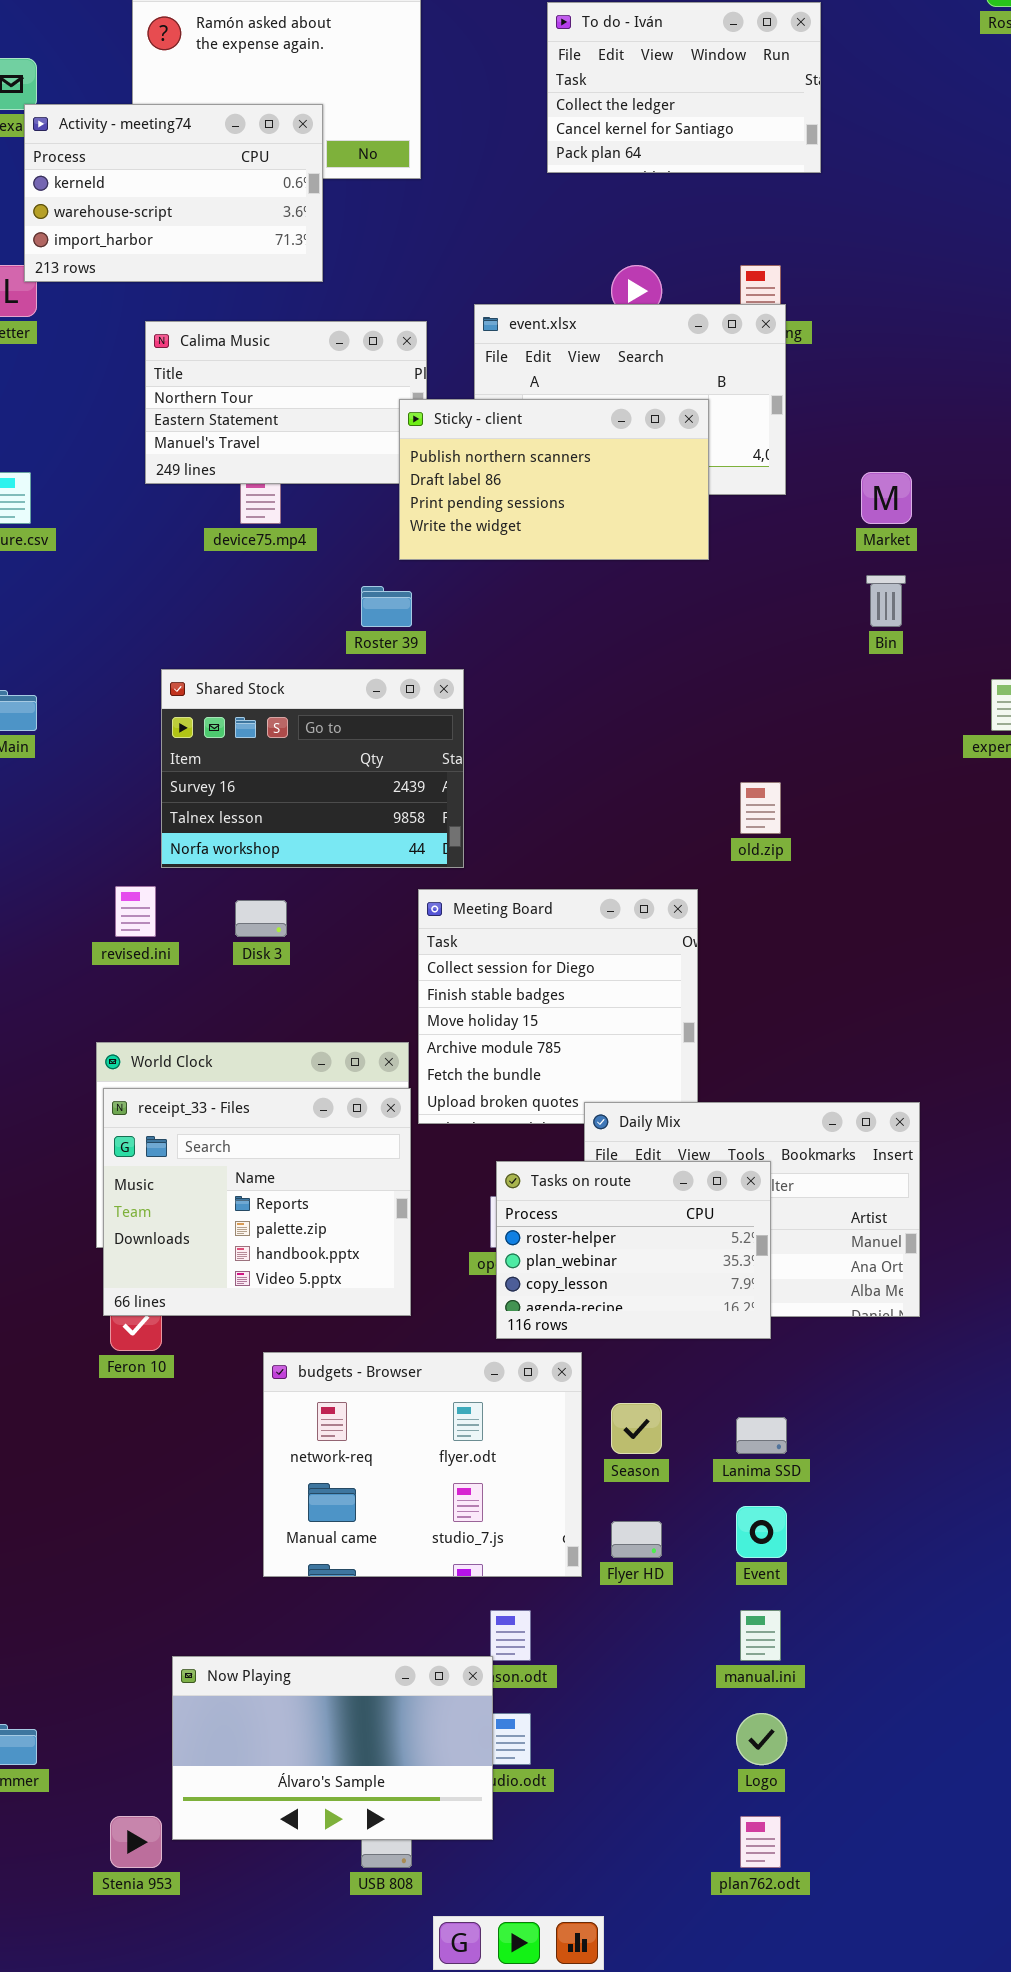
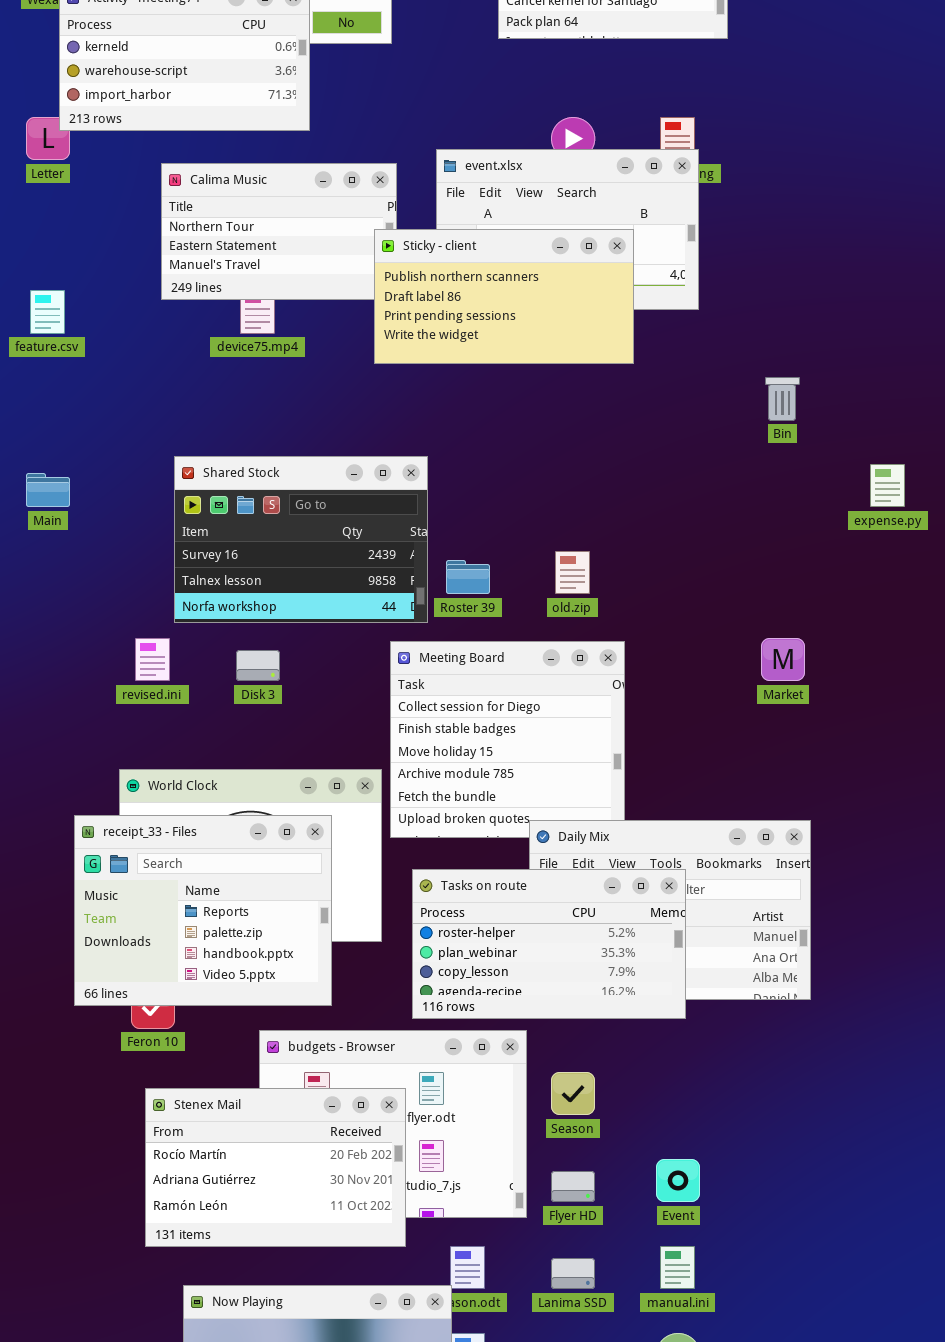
Market: [861,472,912,524] -> [761,638,805,681], moved
Roster 39: [361,586,412,627] -> [446,560,490,594], moved
old.zip: [740,782,781,834] -> [555,551,590,594], moved
receipt_33 - Files: [103,1088,411,1316] -> [74,815,332,1006], moved
Tasks on route: [496,1161,771,1339] -> [412,869,686,1019], resized
Lanima SSD: [736,1417,787,1454] -> [551,1258,595,1289], moved
Stenex Mail: none -> [145,1088,406,1247], opened

